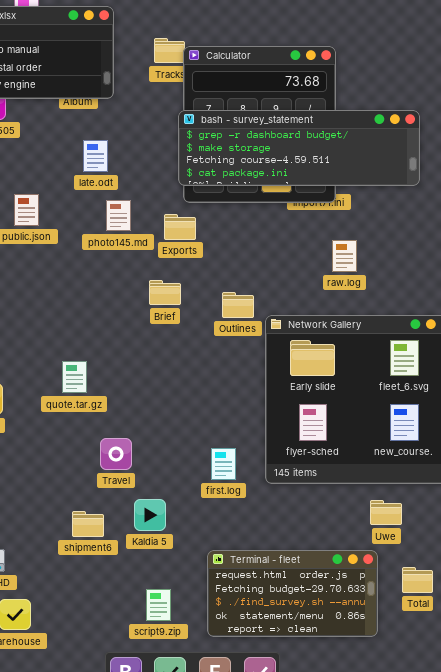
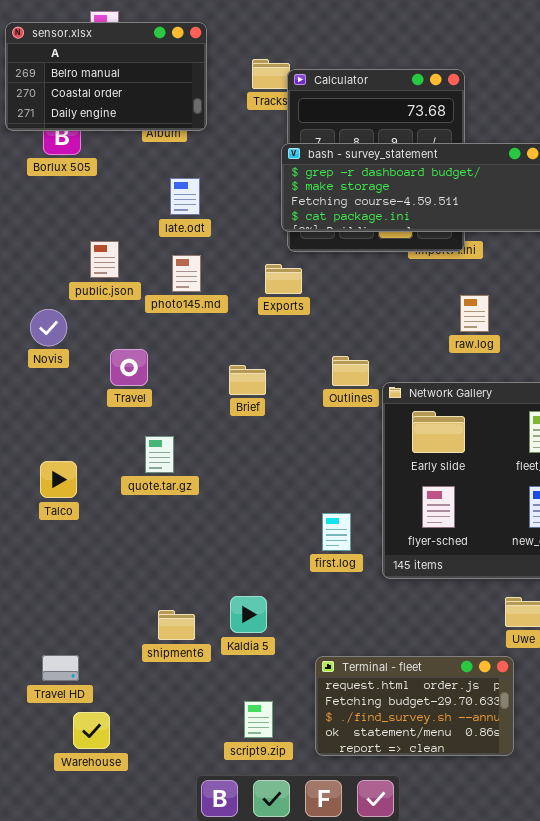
photo145.md: [106,200,131,231] -> [172,255,201,292], moved
Brief: [149,280,181,305] -> [229,365,266,395], moved
Travel: [100,438,132,470] -> [110,349,148,386], moved
first.log: [211,448,236,480] -> [322,513,351,551], moved

